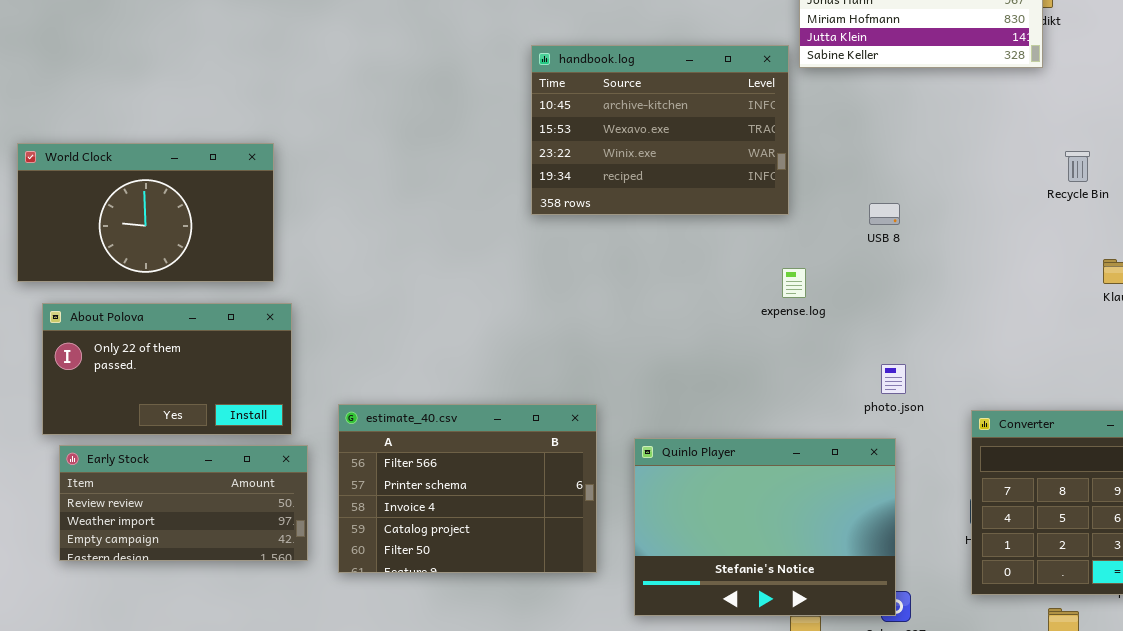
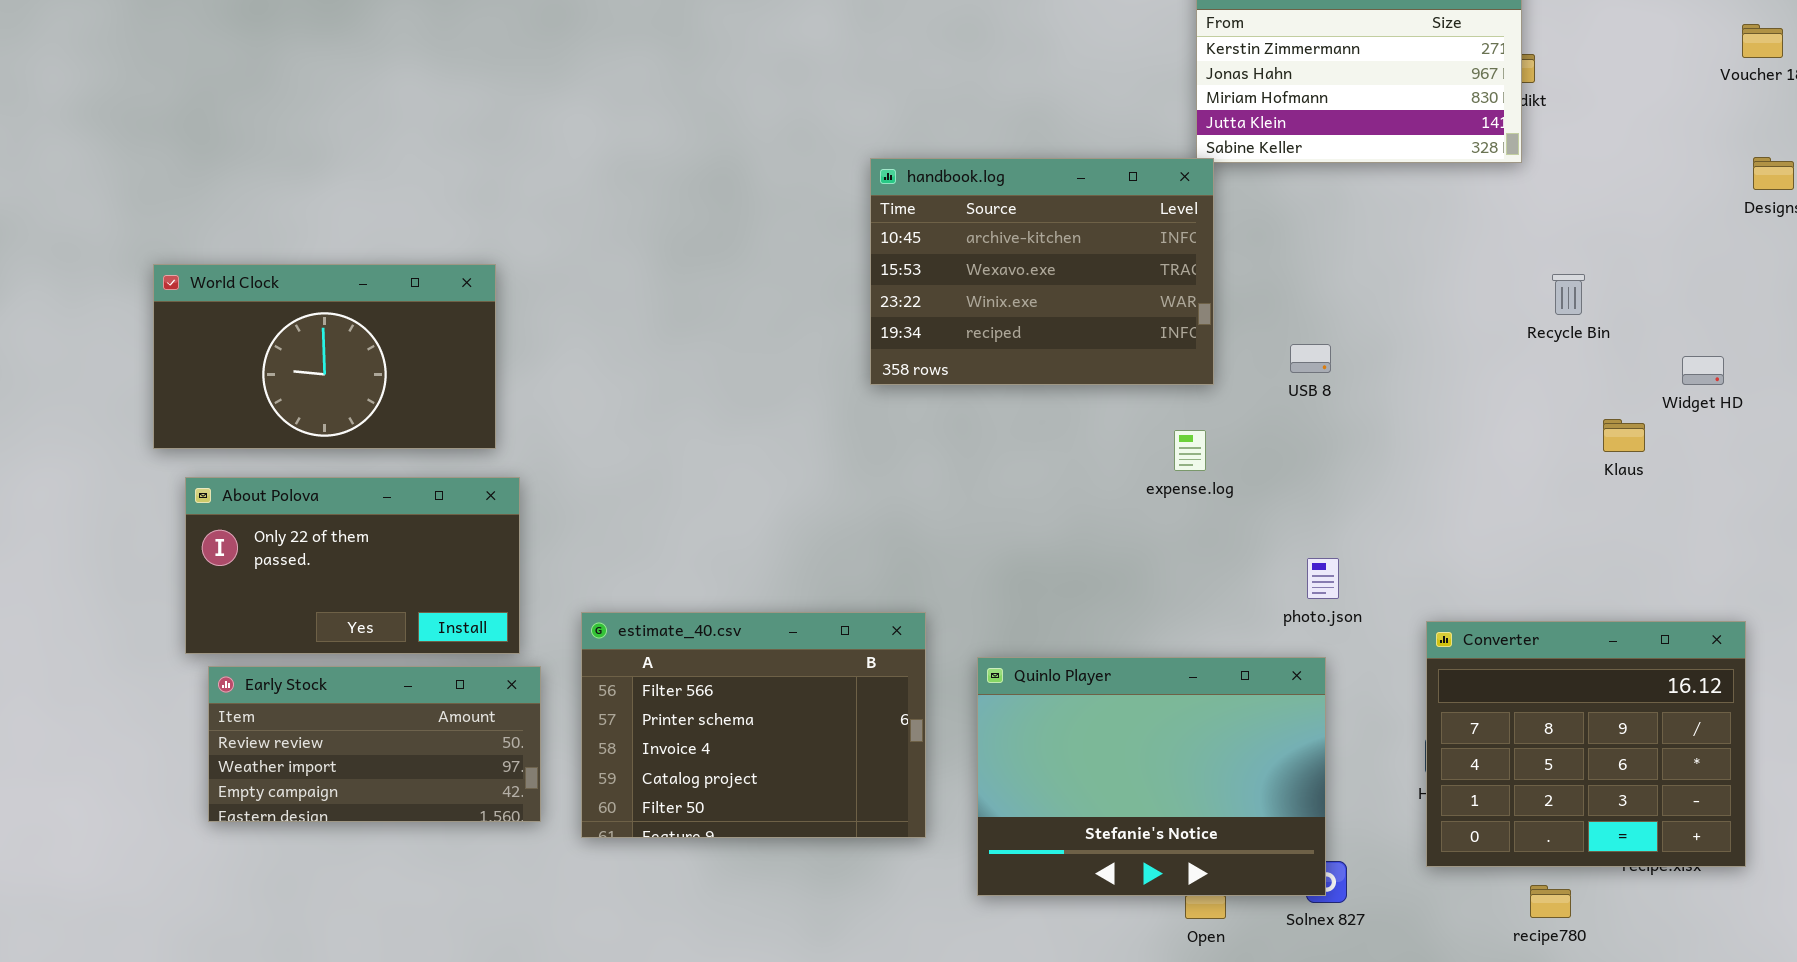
handbook.log: [531,45,789,215] -> [870,158,1214,385], moved

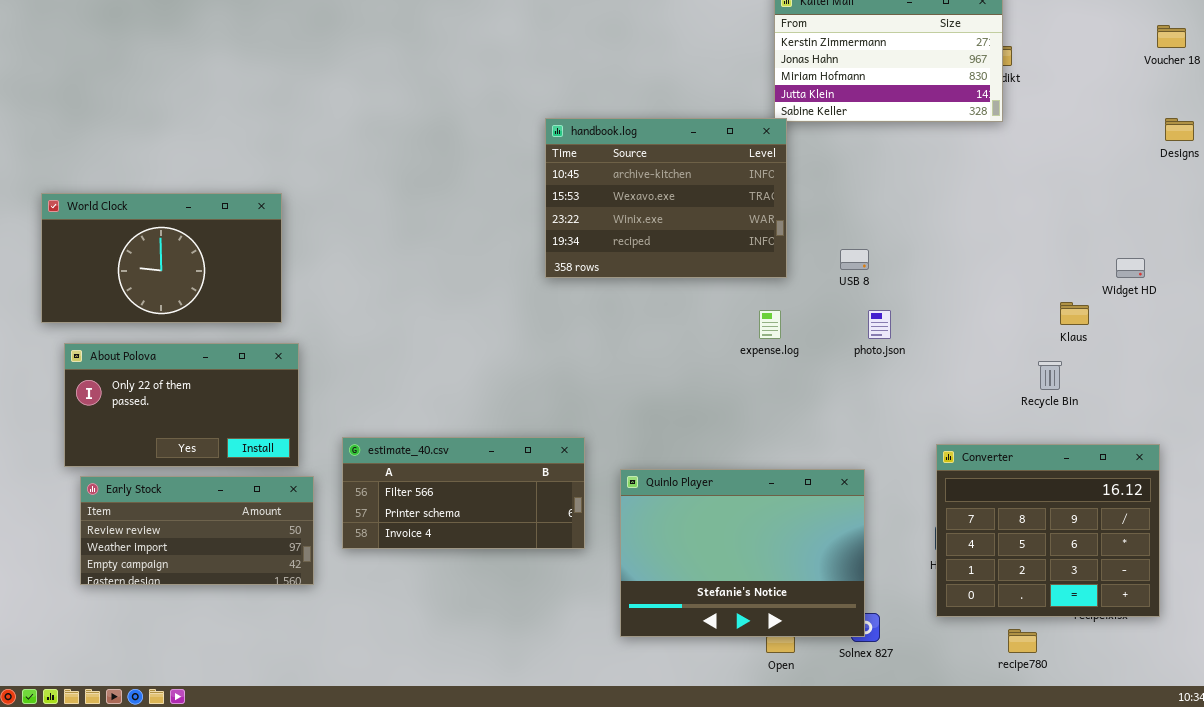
Recycle Bin: [1552,274,1585,315] -> [1038,361,1062,390], moved
photo.json: [1307,558,1339,599] -> [868,310,891,339], moved
estimate_40.csv: [581,612,926,838] -> [342,437,585,549], resized

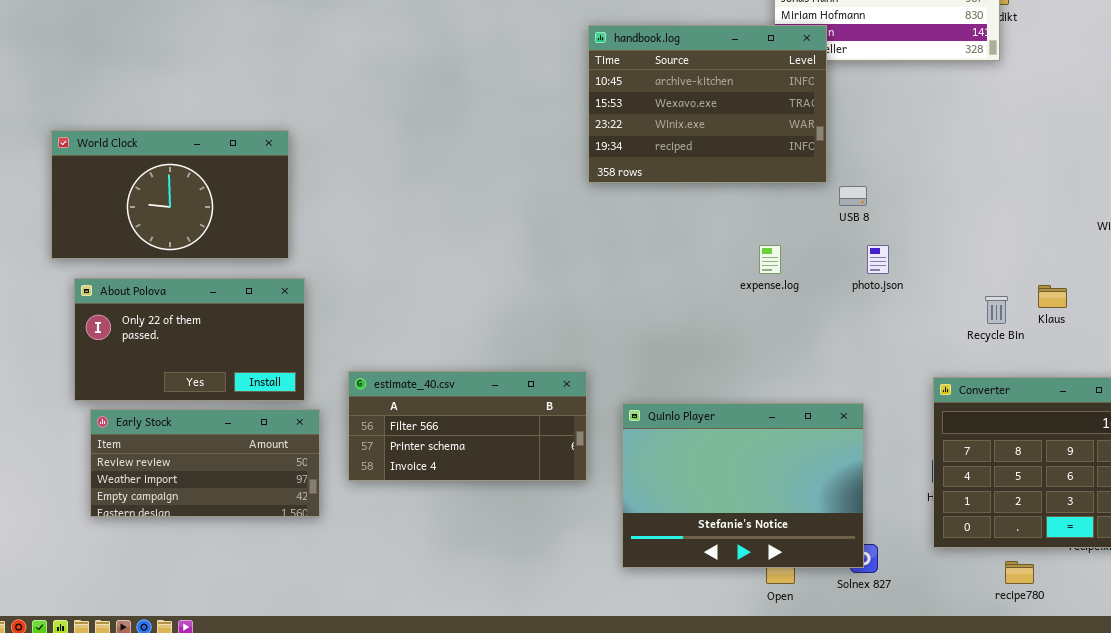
handbook.log: [545,118,787,278] -> [588,25,827,183], moved
Klaus: [1060,302,1089,325] -> [1038,285,1067,308], moved
Recycle Bin: [1038,361,1062,390] -> [985,296,1008,324], moved

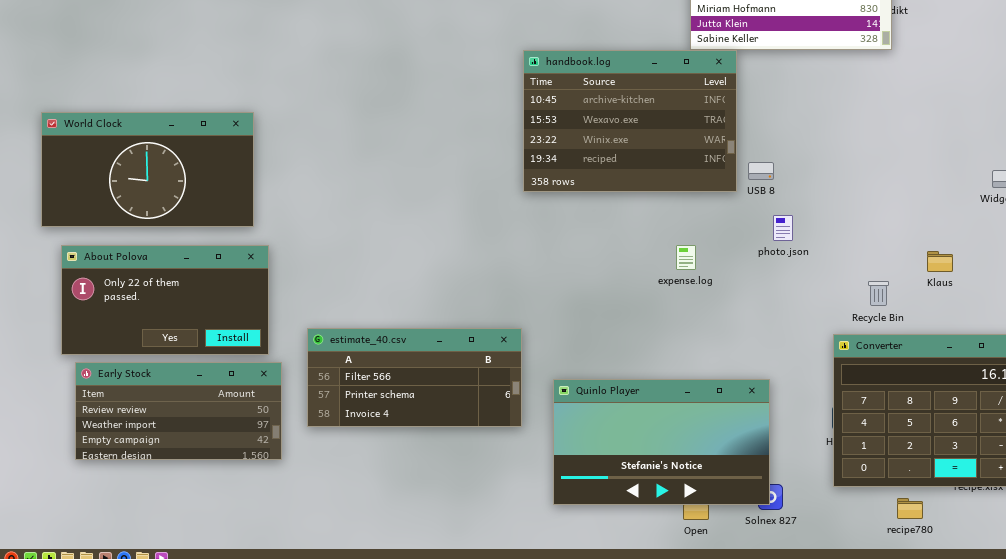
handbook.log: [588,25,827,183] -> [523,50,737,192], moved
expense.log: [759,245,781,274] -> [676,245,696,270], moved
Recycle Bin: [985,296,1008,324] -> [868,281,889,306], moved
Quinlo Player: [622,403,864,568] -> [553,379,770,505], resized

